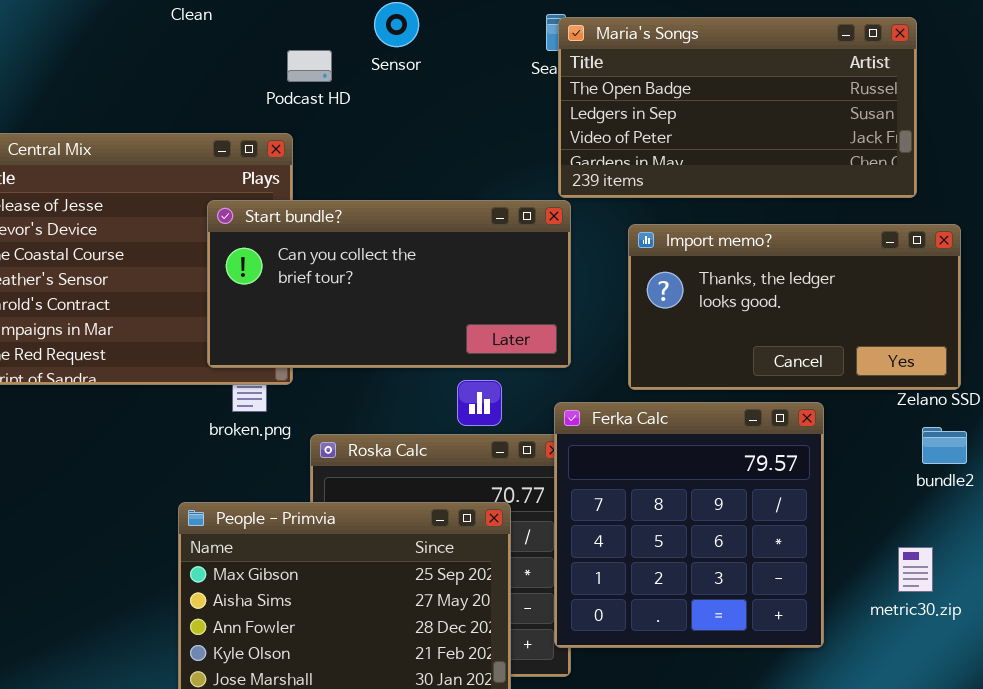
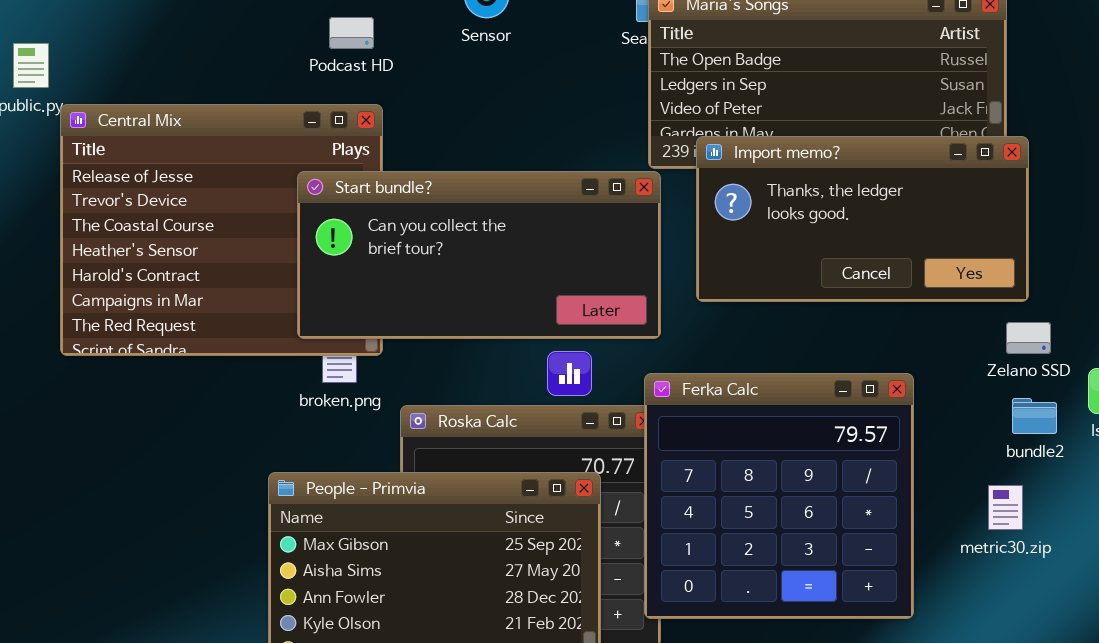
Podcast HD: [287,50,332,82] -> [329,17,374,49], moved
Import memo?: [628,224,961,390] -> [696,136,1029,302], moved
metric30.zip: [898,547,933,592] -> [988,485,1023,530], moved

